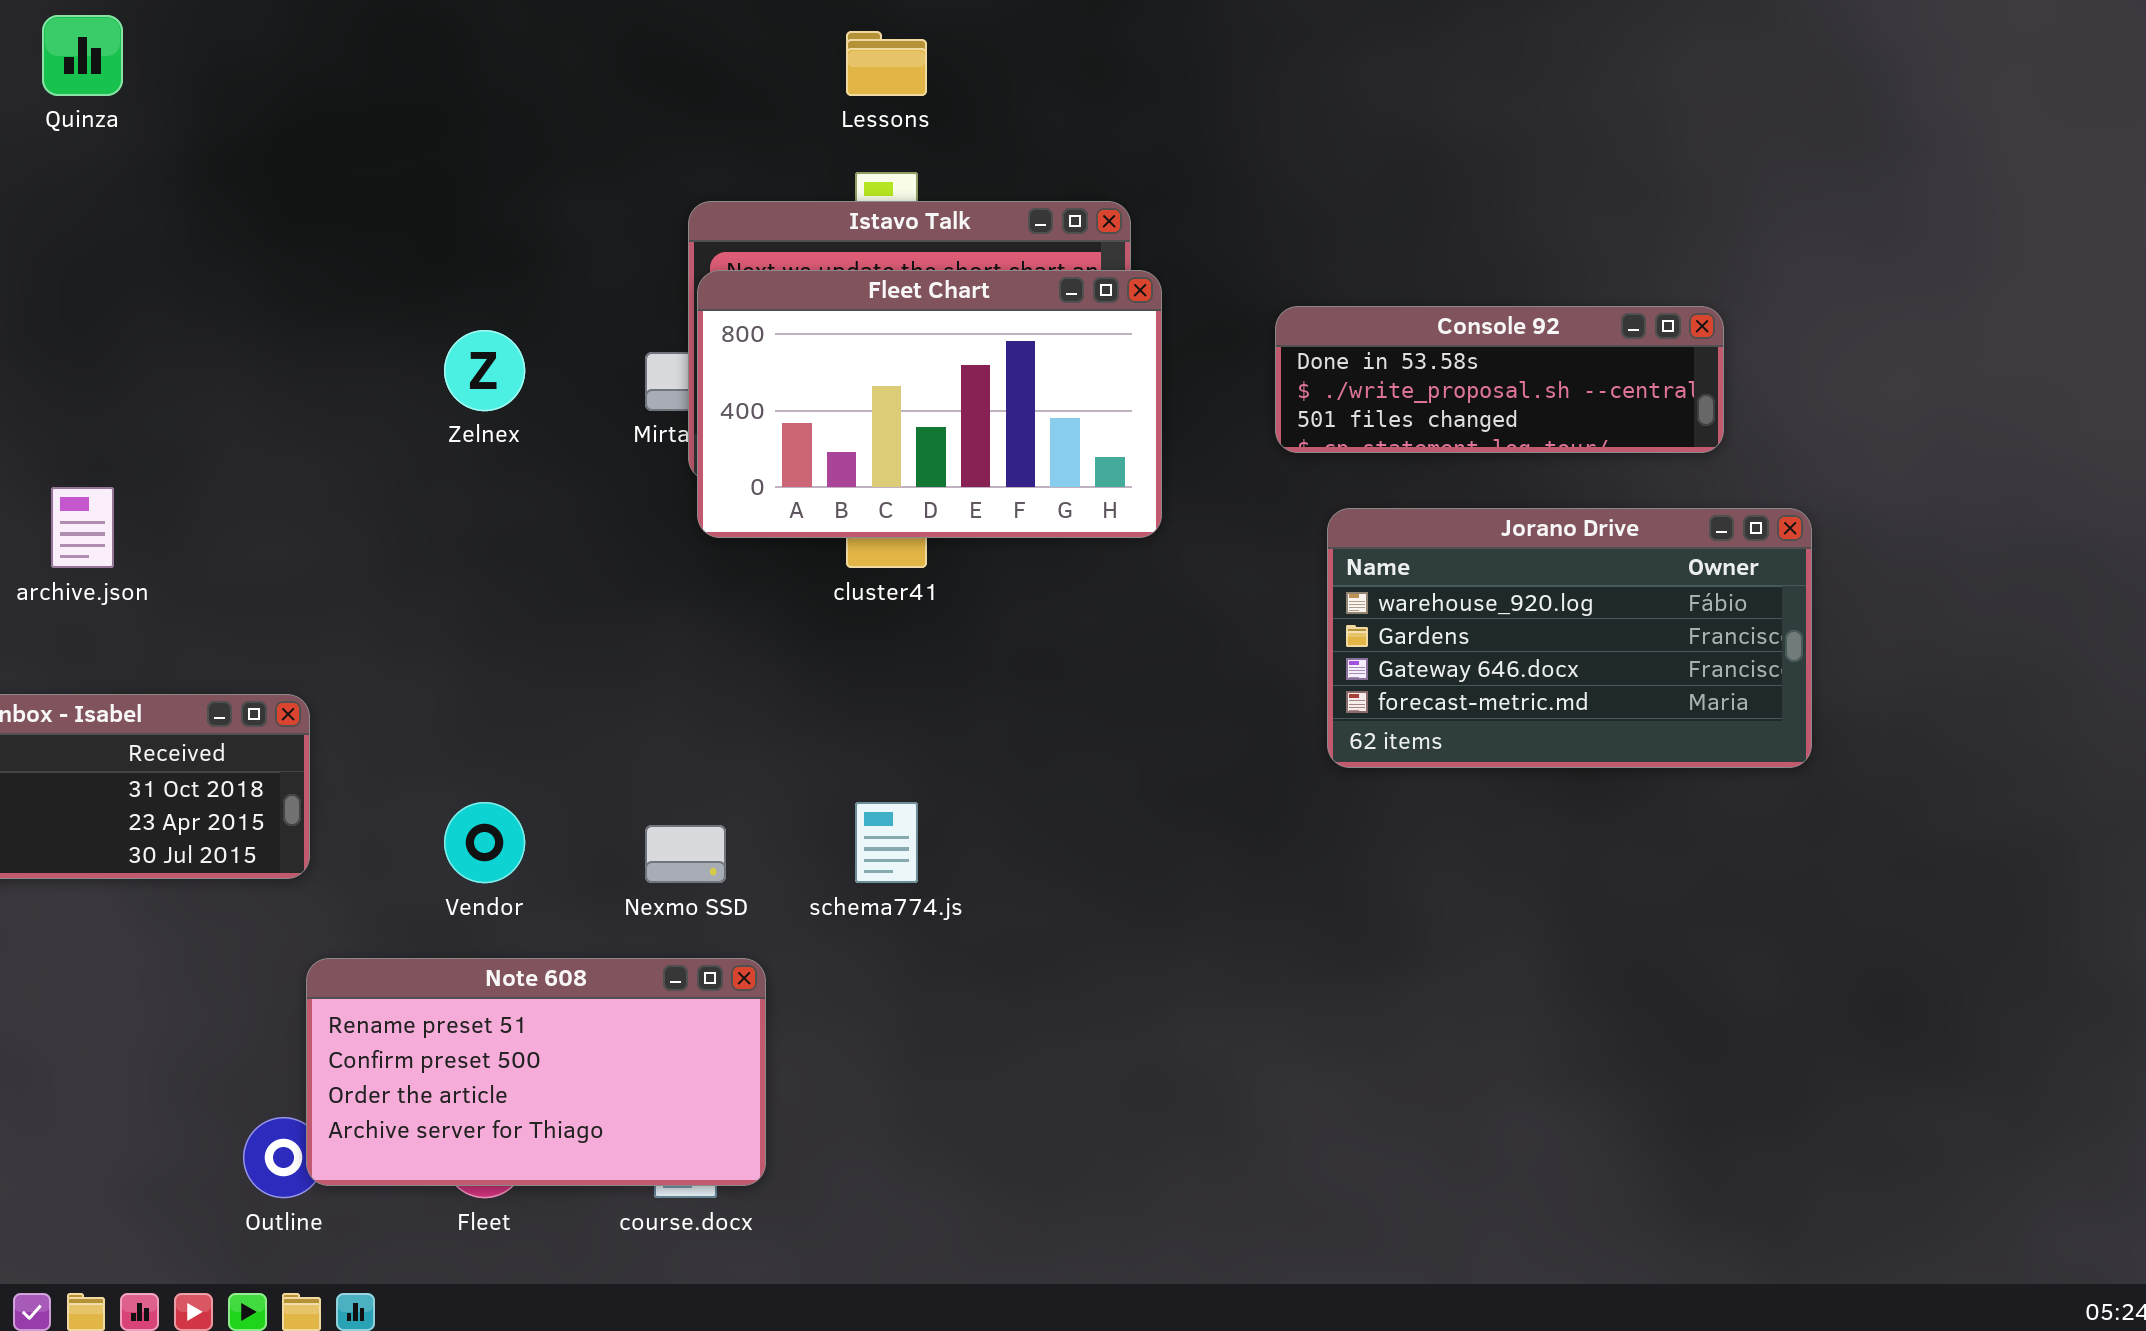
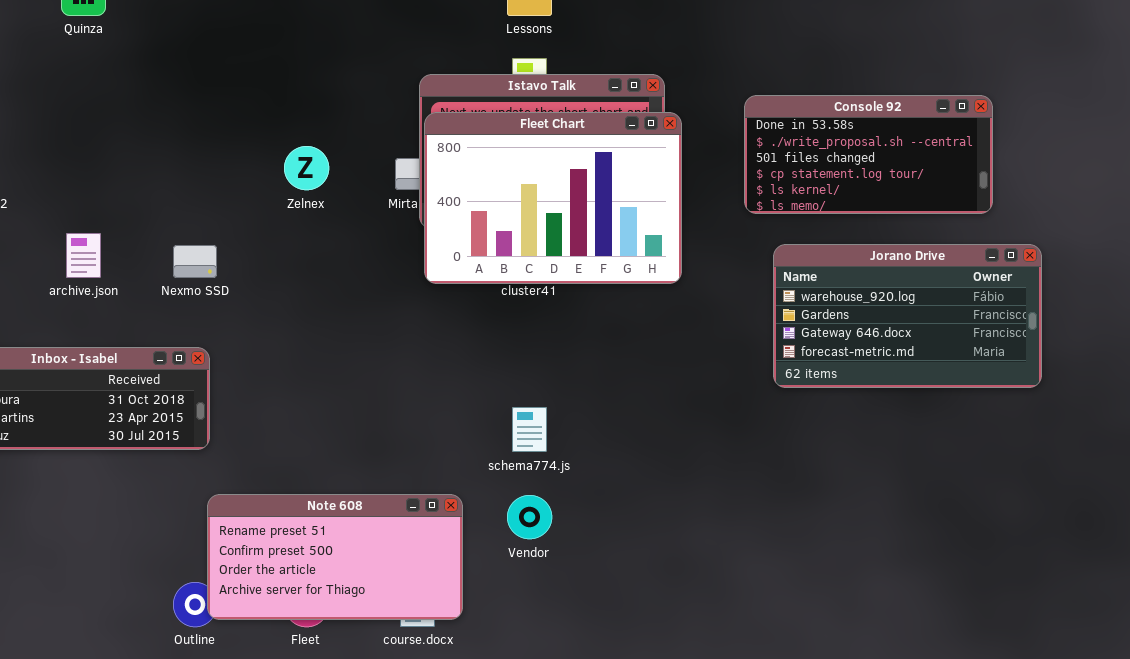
Fleet Chart: [697,270,1162,538] -> [424,112,682,284], resized
Console 92: [1275,306,1724,453] -> [744,95,993,214], resized
Vendor: [444,802,525,883] -> [507,495,552,539], moved
Nexmo SSD: [645,825,726,883] -> [173,245,217,278], moved

